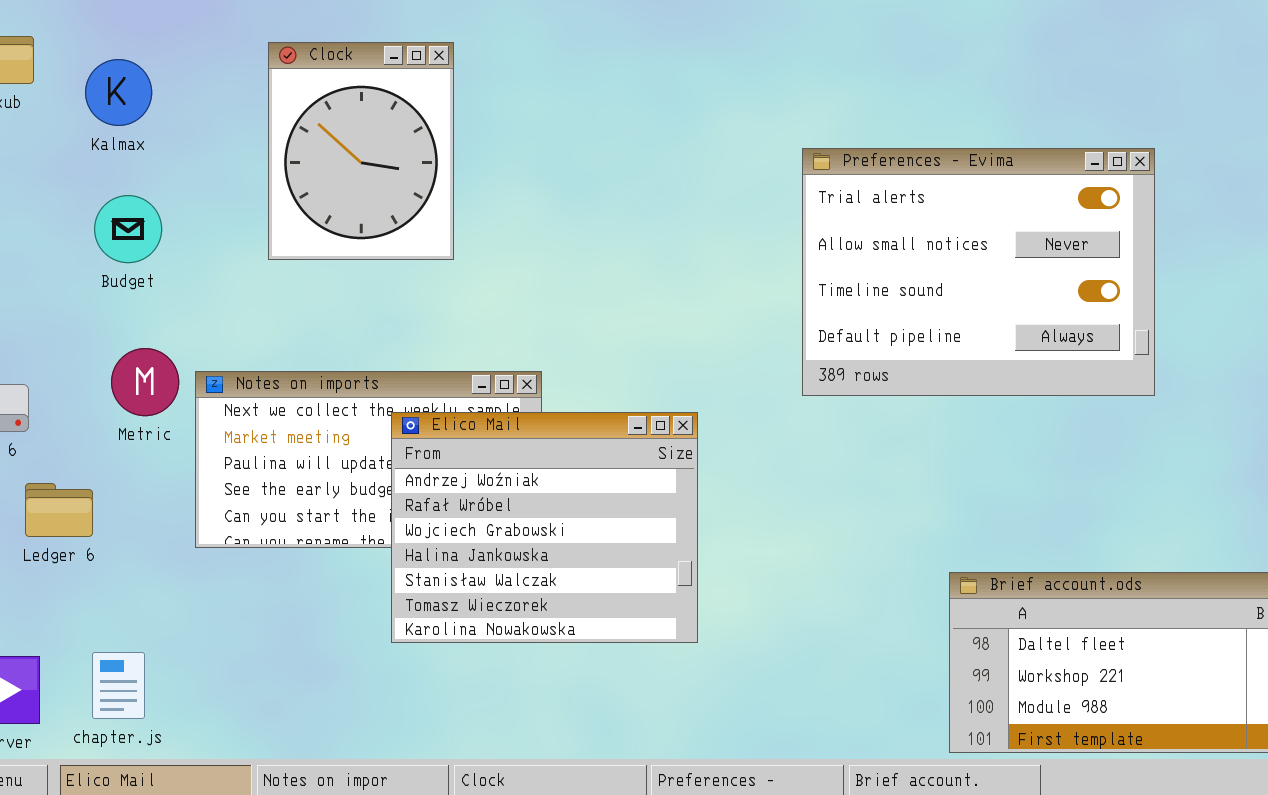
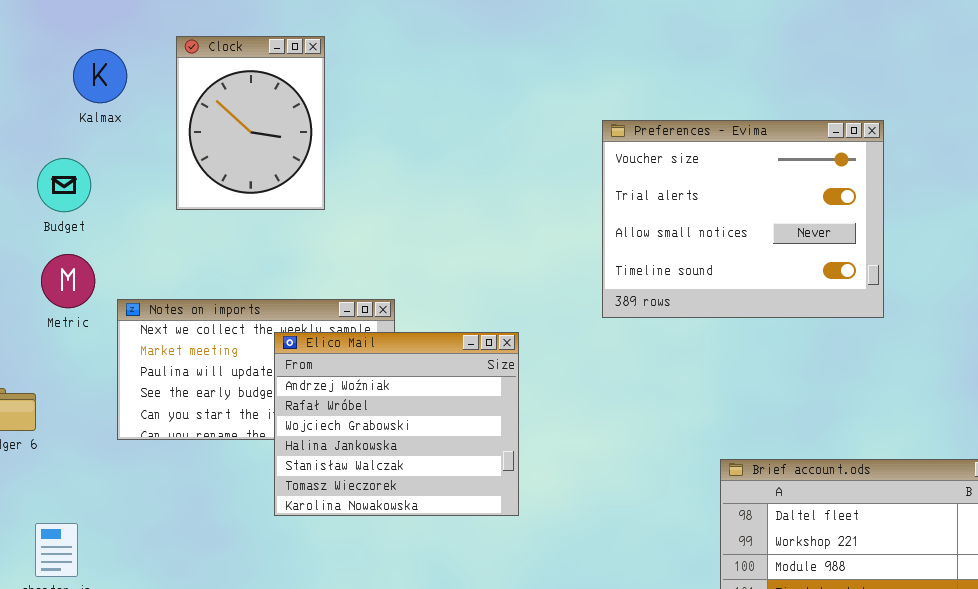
Kalmax: [85,59,152,126] -> [73,49,127,103], moved
Preferences - Evima: [802,148,1155,396] -> [602,120,884,318], scrolled up 1 row
Metric: [111,348,179,416] -> [41,254,95,308], moved

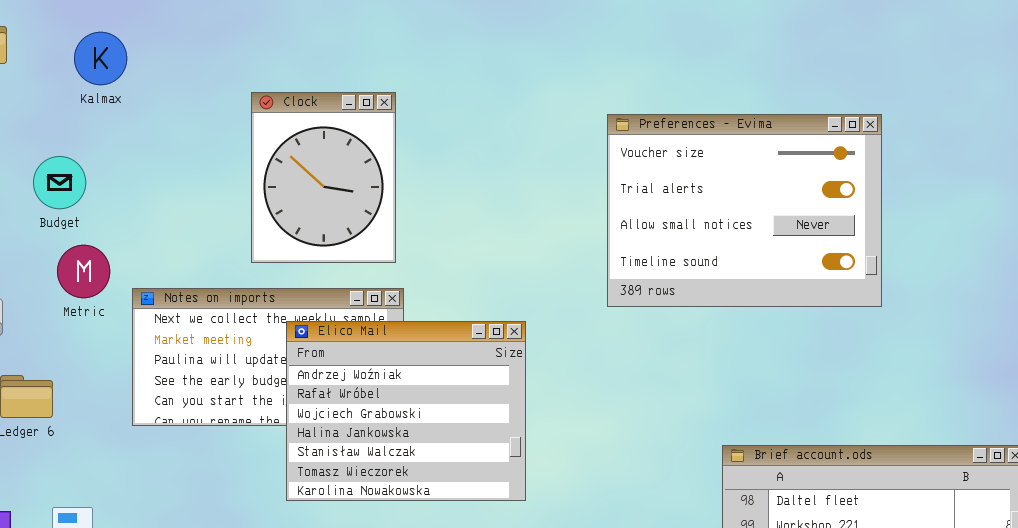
Clock: [176,36,325,210] -> [251,92,396,263], moved
Kalmax: [73,49,127,103] -> [74,32,127,85], moved
Budget: [37,158,91,212] -> [33,156,86,209], moved

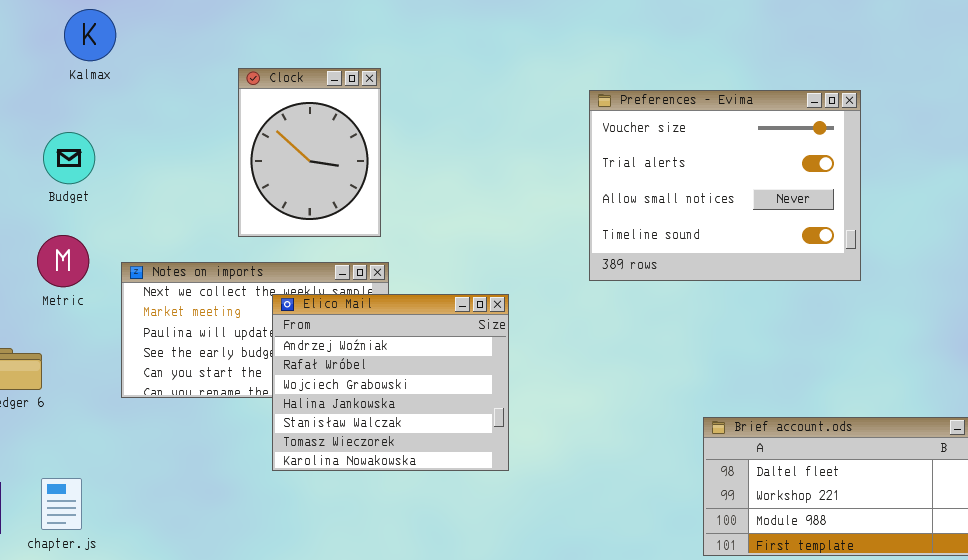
Budget: [33,156,86,209] -> [43,132,95,184], moved
Metric: [57,245,110,298] -> [37,235,89,287], moved

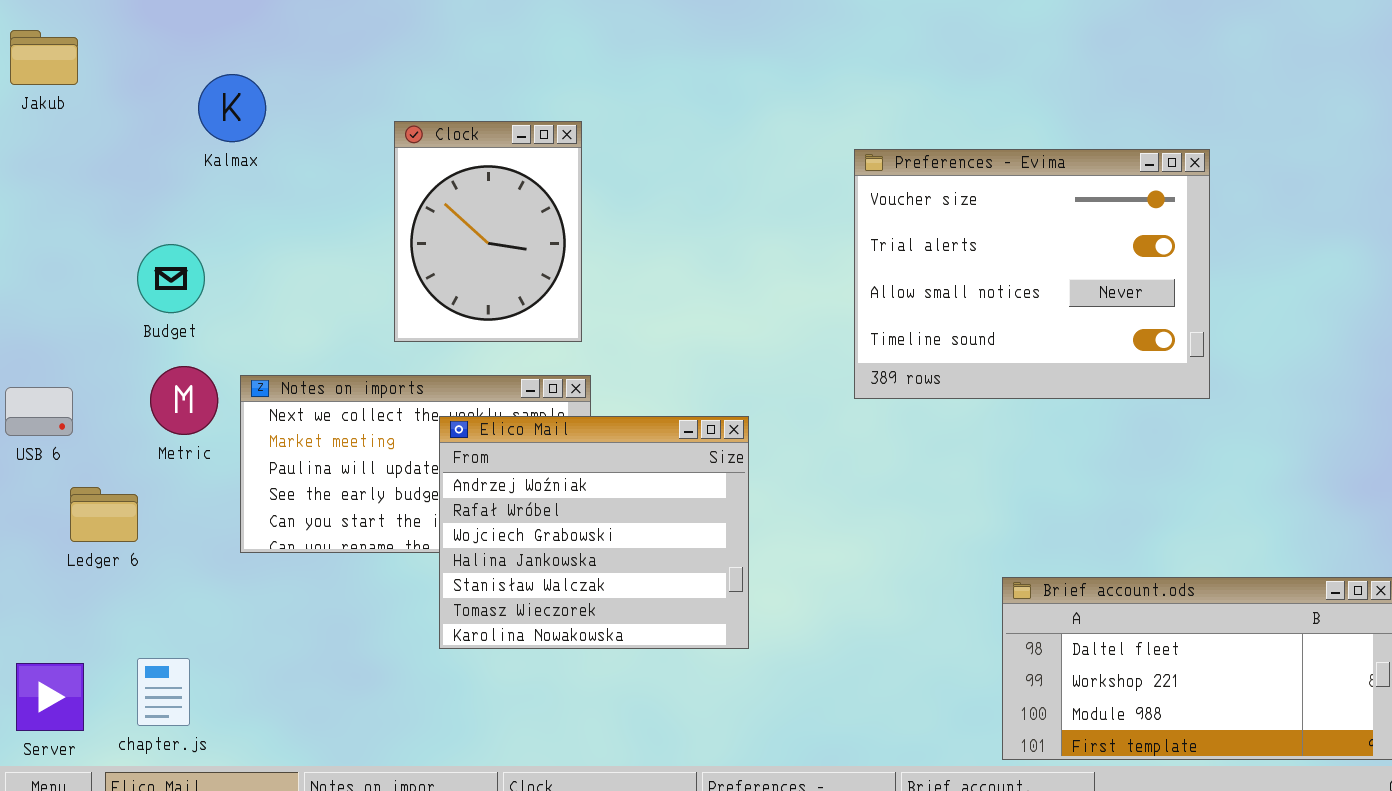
Kalmax: [64,9,116,61] -> [198,74,266,142], moved
Budget: [43,132,95,184] -> [137,244,205,313], moved
Metric: [37,235,89,287] -> [150,366,218,435], moved

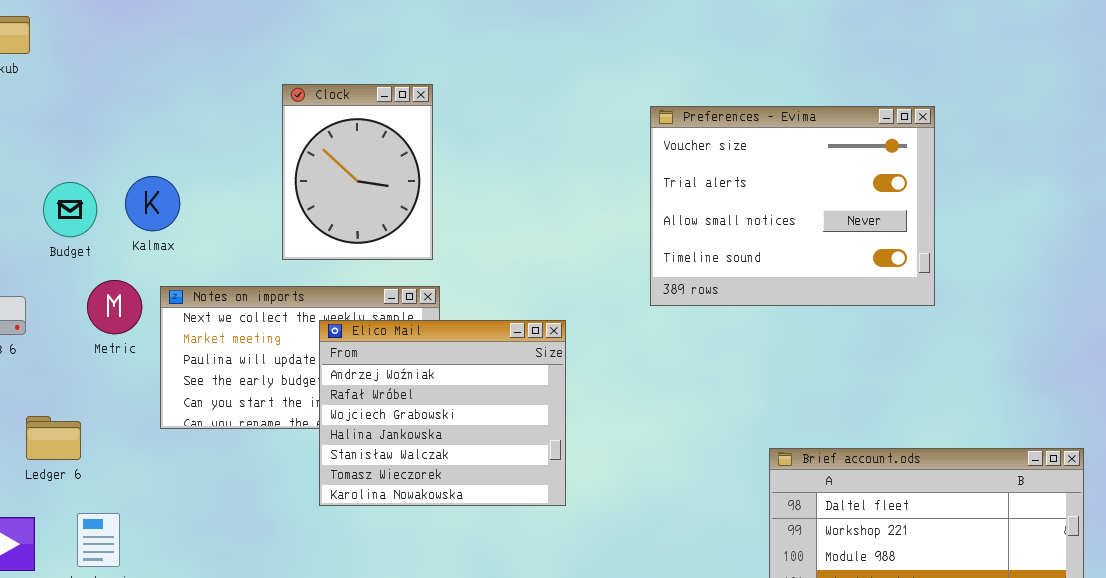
Kalmax: [198,74,266,142] -> [125,176,180,231], moved
Budget: [137,244,205,313] -> [43,182,97,237], moved
Ledger 6: [70,487,138,542] -> [26,416,81,460], moved

